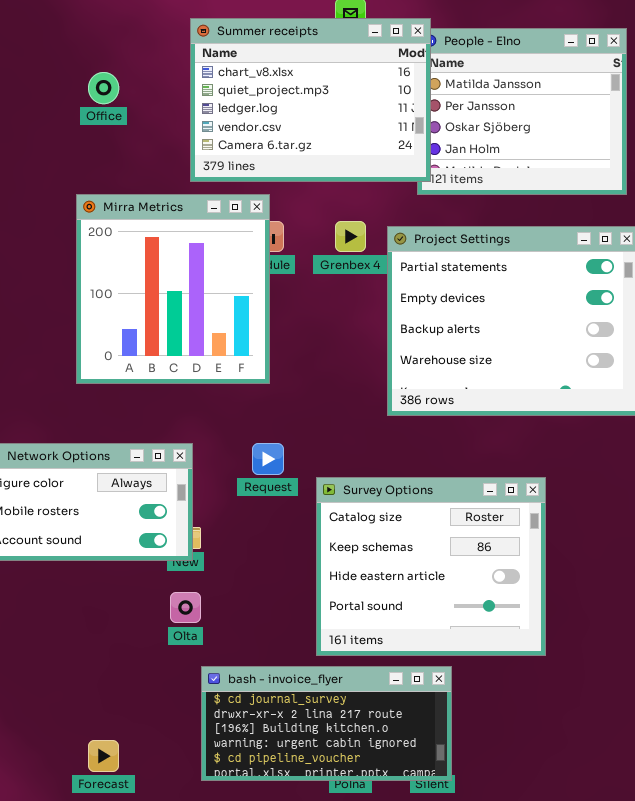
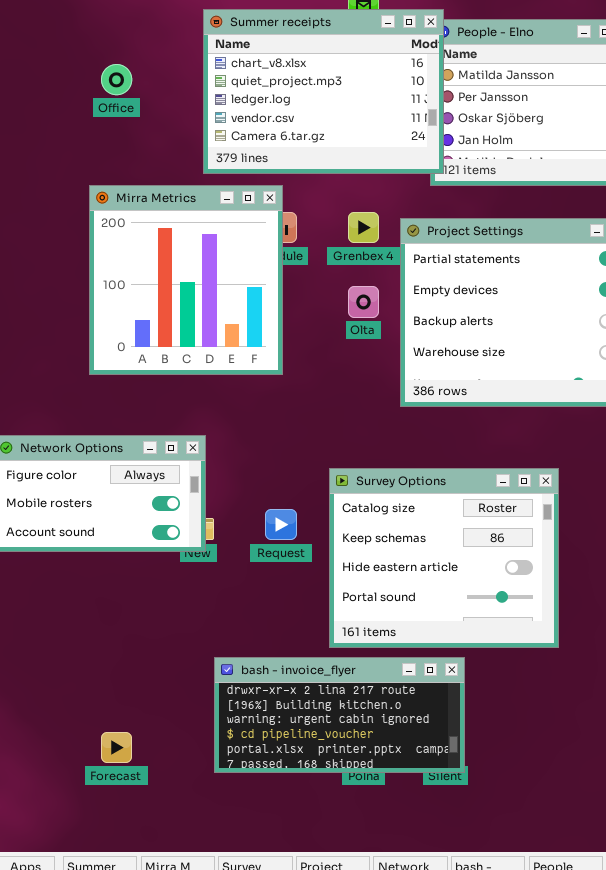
Request: [252,443,284,475] -> [265,509,297,540], moved
Olta: [170,592,201,623] -> [348,286,379,318], moved
bash - invoice_flyer: [201,666,452,781] -> [214,657,465,773], scrolled down 1 row

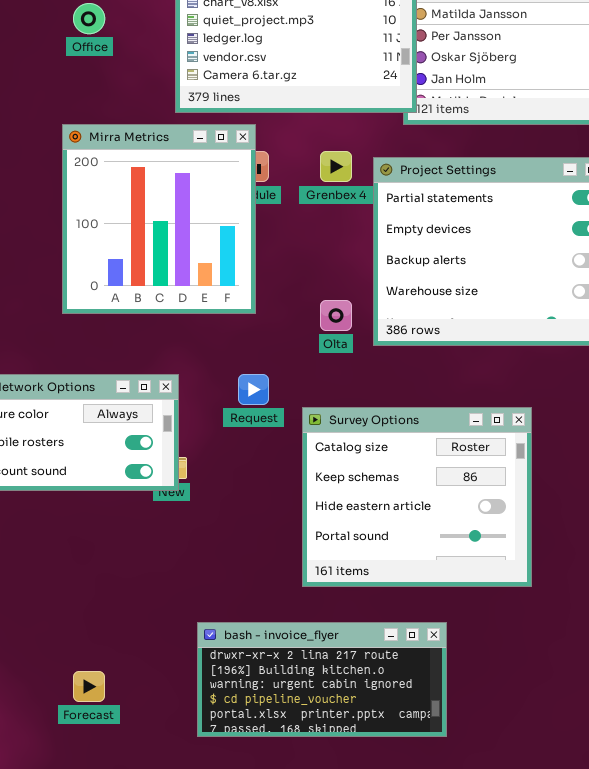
Olta: [348,286,379,318] -> [320,300,352,331], moved
Request: [265,509,297,540] -> [238,374,269,405], moved
bash - invoice_flyer: [214,657,465,773] -> [197,622,447,737], moved

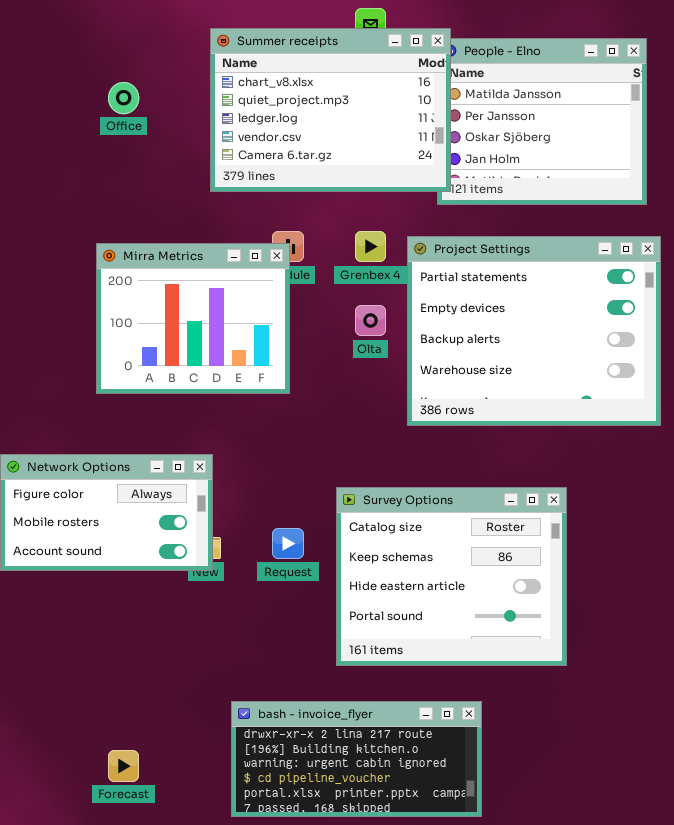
Mirra Metrics: [62,124,256,314] -> [96,243,290,394], resized
Olta: [320,300,352,331] -> [355,305,386,336], moved
Request: [238,374,269,405] -> [272,528,304,559], moved

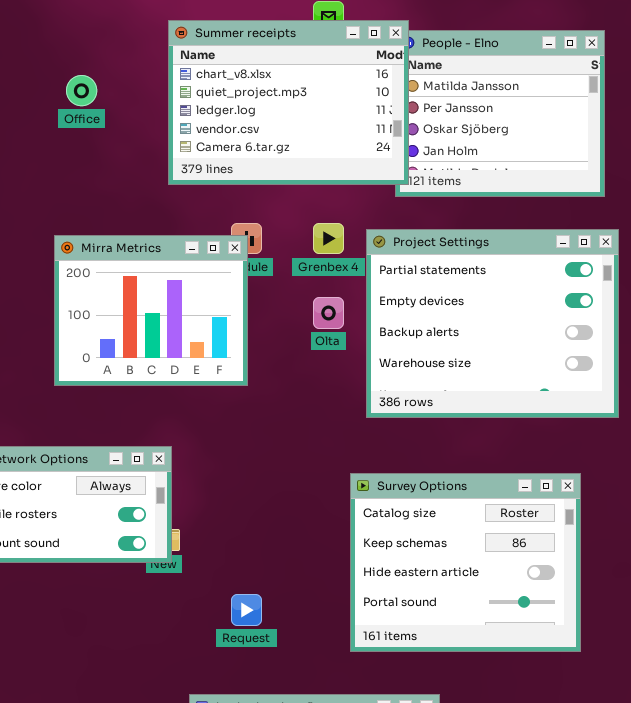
Survey Options: [336,487,567,666] -> [350,473,581,652], moved
Request: [272,528,304,559] -> [231,594,262,626], moved

